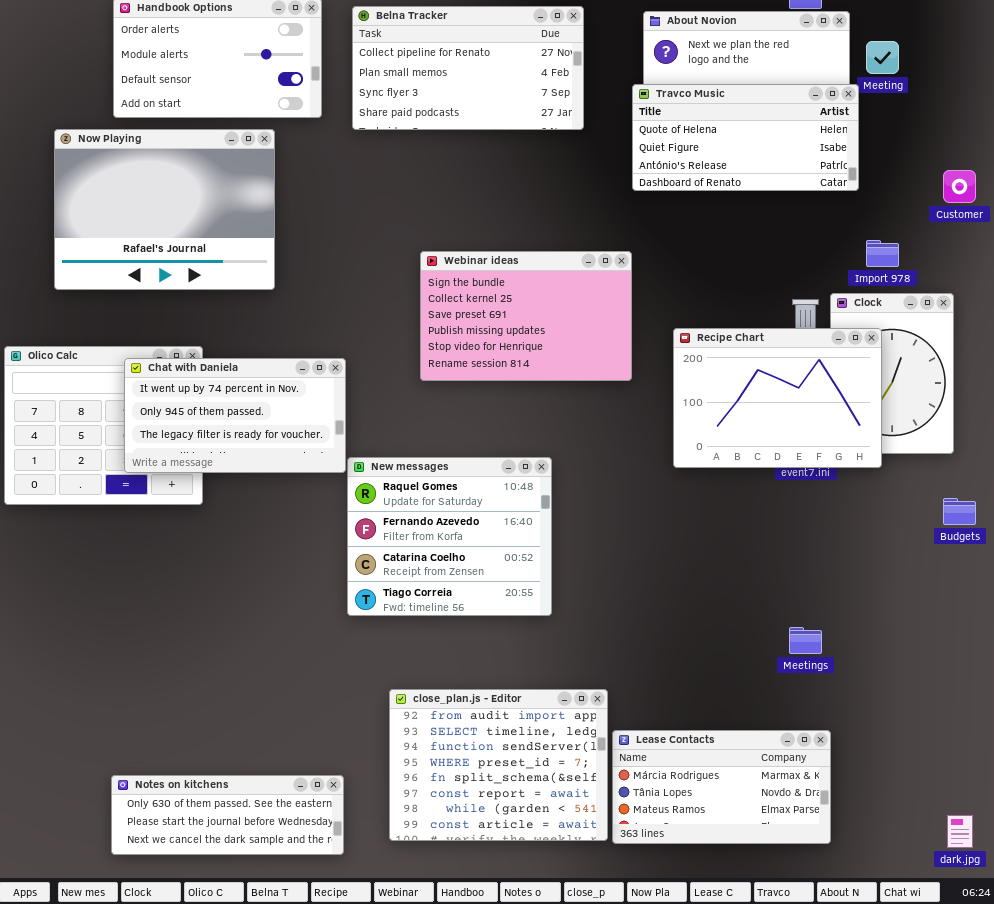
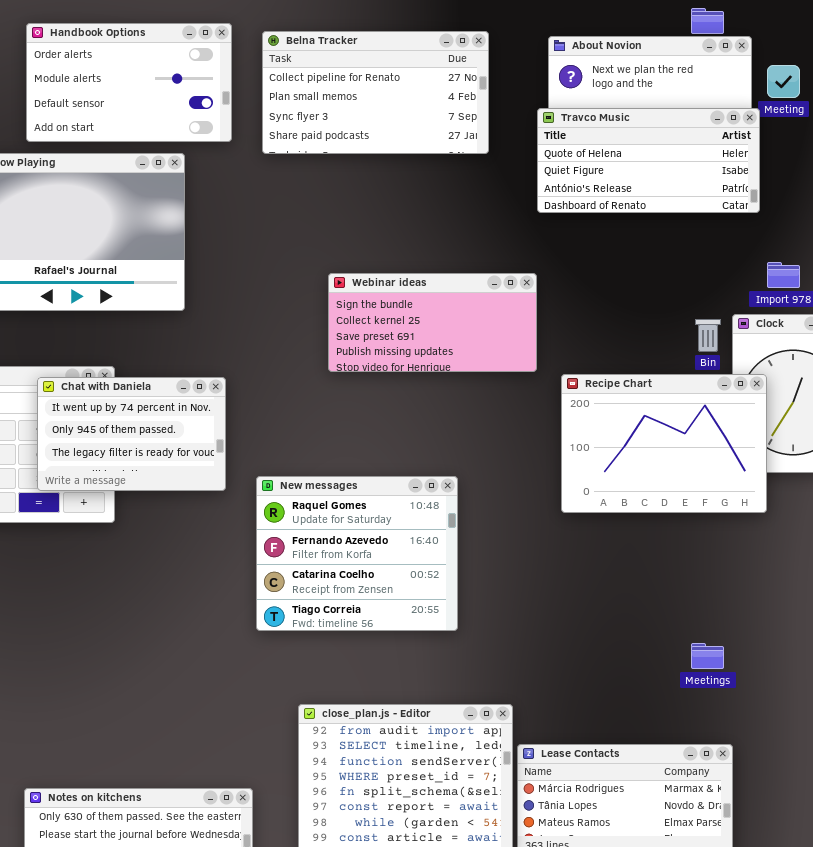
Webinar ideas: [420,251,632,381] -> [328,273,537,372], resized
Recipe Chart: [673,328,882,468] -> [561,374,767,513], moved
Chat with Daniela: [124,358,346,473] -> [37,377,226,491], resized

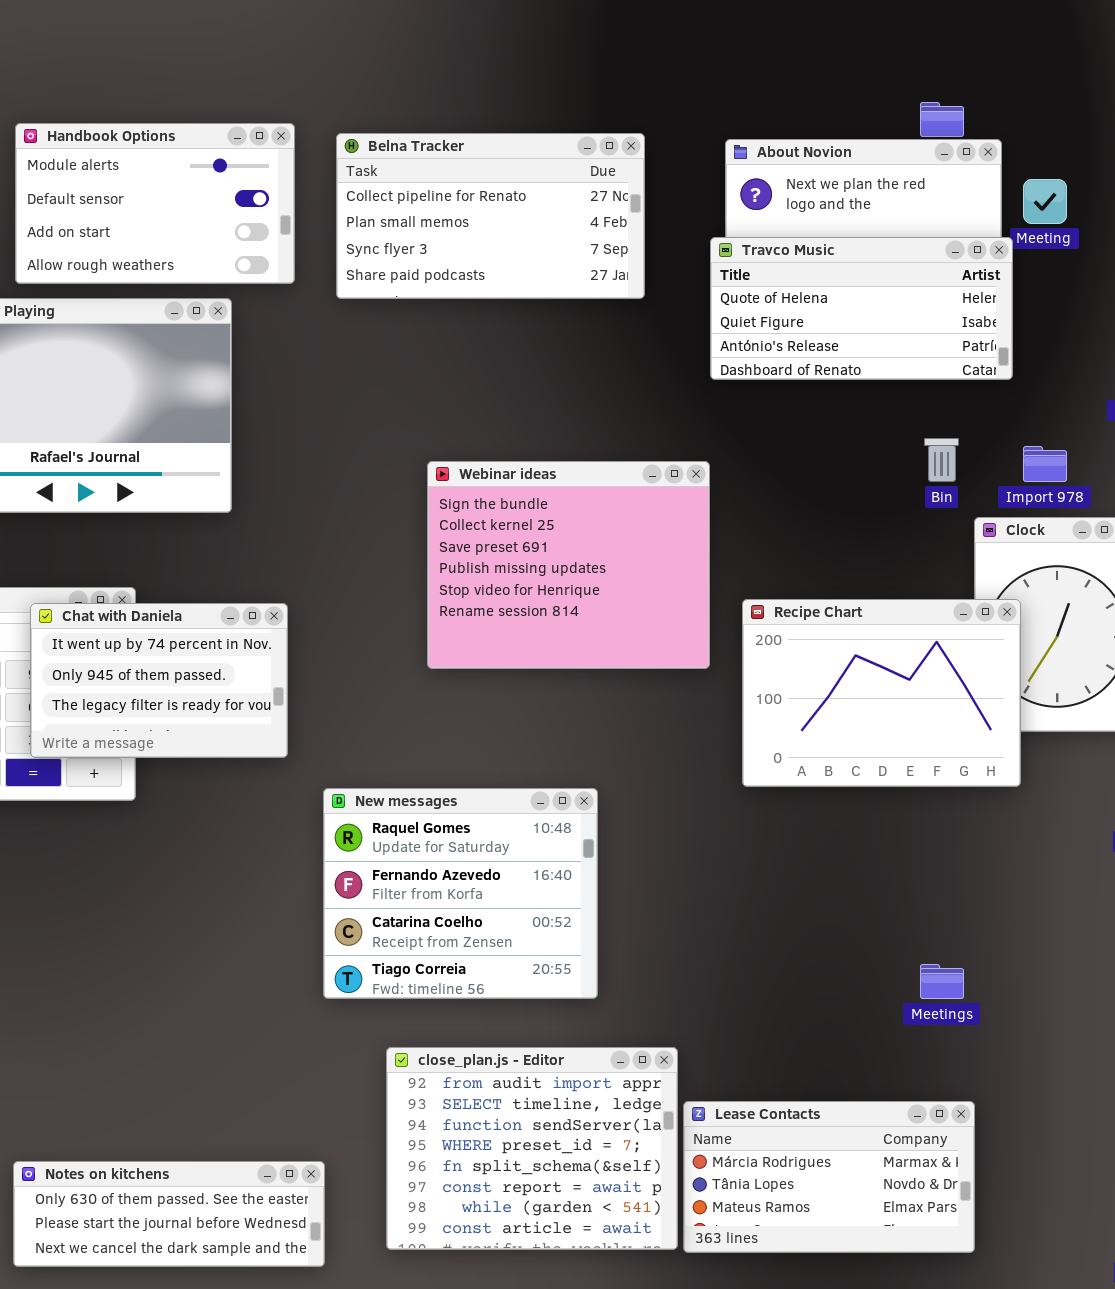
Handbook Options: [26,23,232,142] -> [15,123,295,284], scrolled down 1 row
Webinar ideas: [328,273,537,372] -> [427,461,710,669], resized
Bin: [695,319,721,352] -> [924,438,959,482], moved
New messages: [256,476,458,631] -> [323,788,598,999], moved

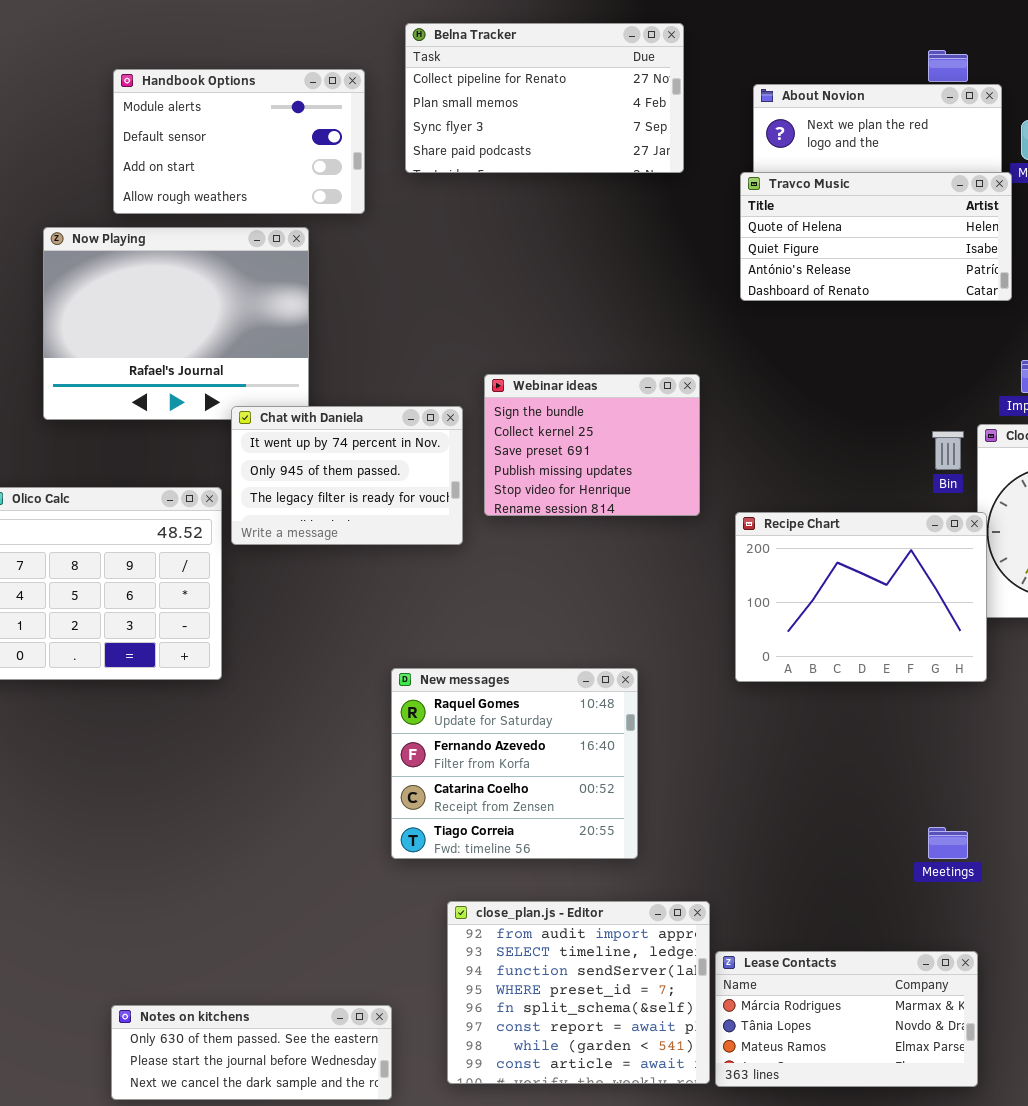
Belna Tracker: [336,133,645,299] -> [405,23,684,173], moved
Bin: [924,438,959,482] -> [932,431,964,470], moved
Webinar ideas: [427,461,710,669] -> [484,374,700,516], resized
Recipe Chart: [742,599,1021,787] -> [735,512,987,682], moved
Chat with Daniela: [30,603,288,758] -> [231,406,463,545], moved

